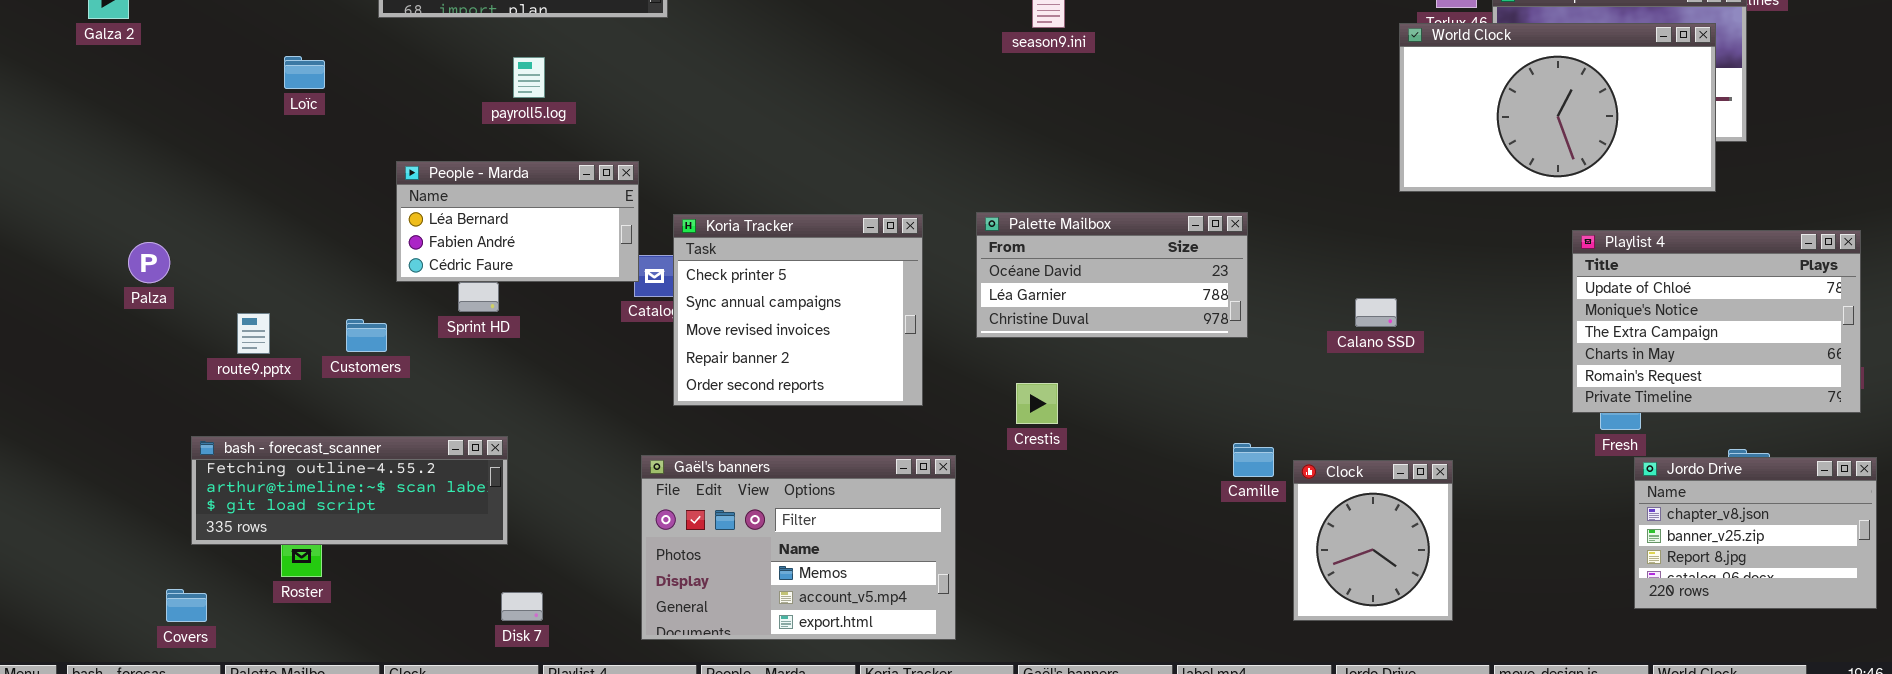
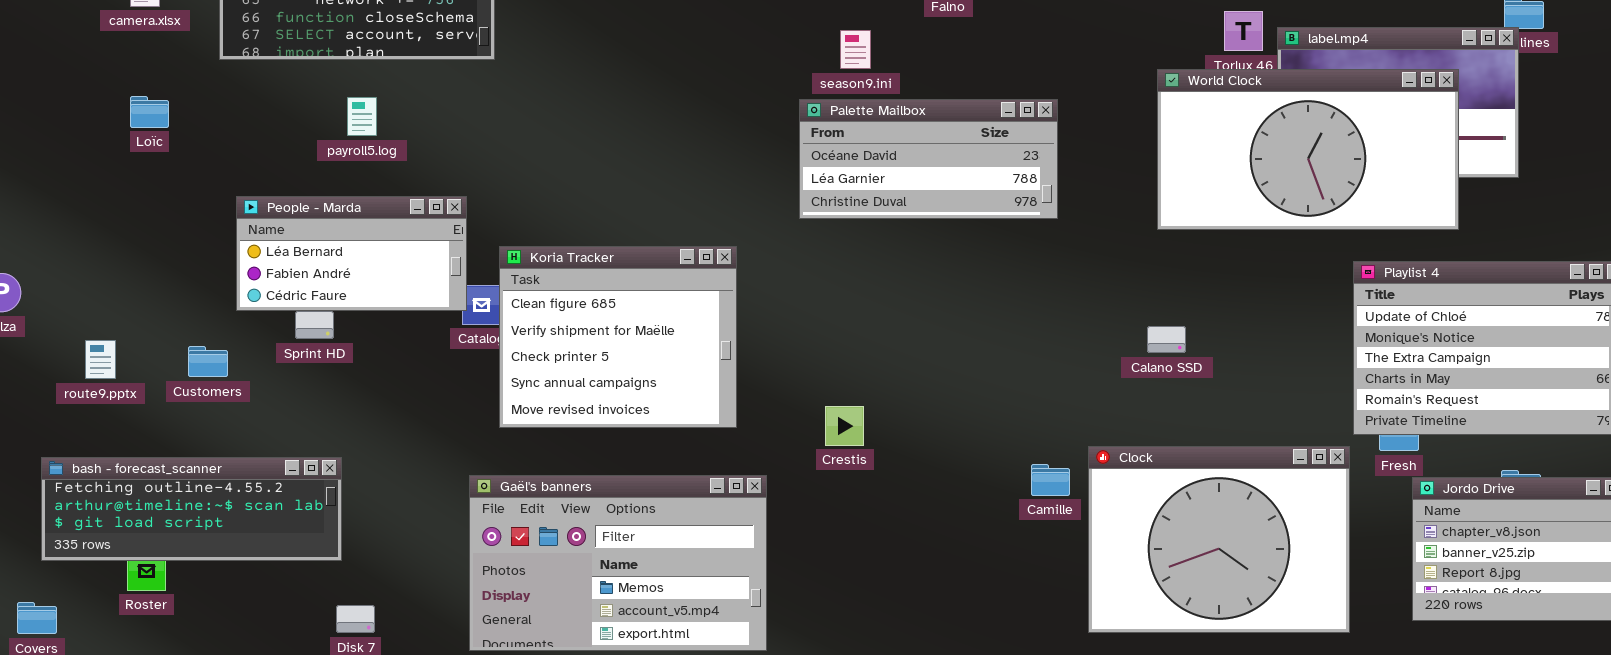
World Clock: [1399,23,1716,192] -> [1157,69,1459,230], moved
Palette Mailbox: [976,212,1248,338] -> [799,99,1058,219], moved
Koria Tracker: [673,214,923,406] -> [499,246,737,428], scrolled up 2 rows
Clock: [1293,460,1453,621] -> [1088,446,1350,633], resized

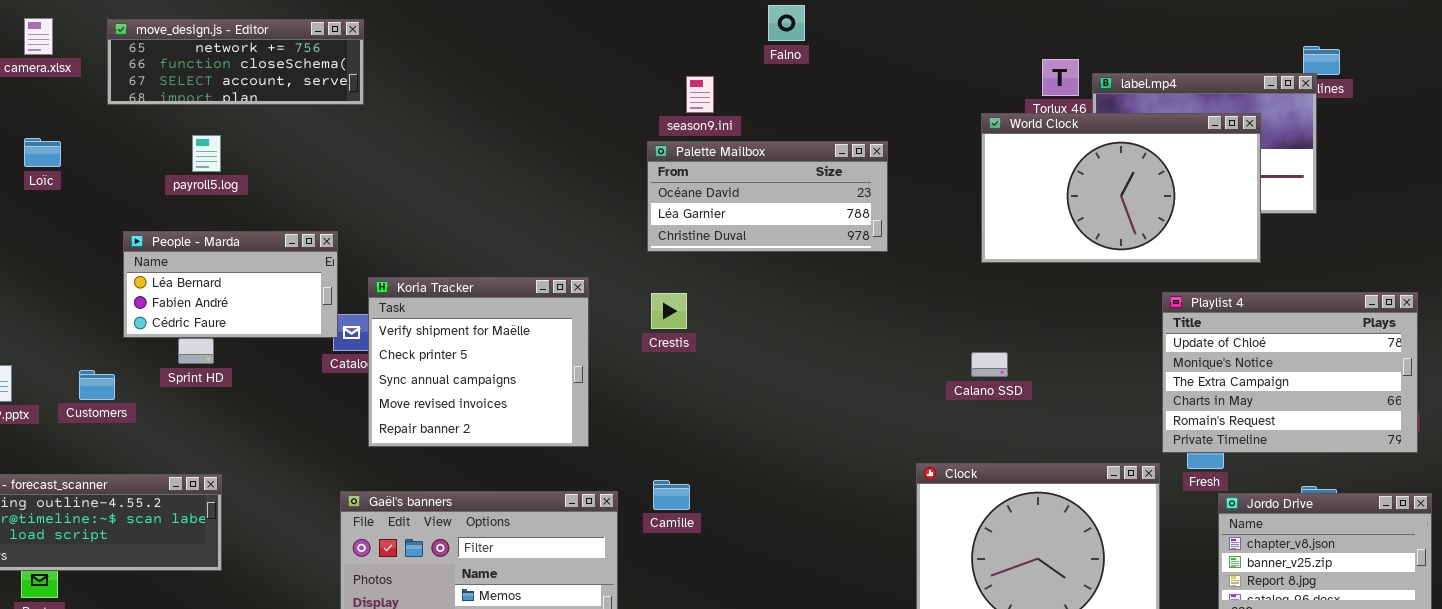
payroll5.log: [347,97,377,136] -> [192,135,221,172], moved
Koria Tracker: [499,246,737,428] -> [368,277,589,447], scrolled down 1 row
Crestis: [825,406,864,446] -> [651,293,687,329], moved
Camille: [1031,464,1070,496] -> [653,480,690,510], moved

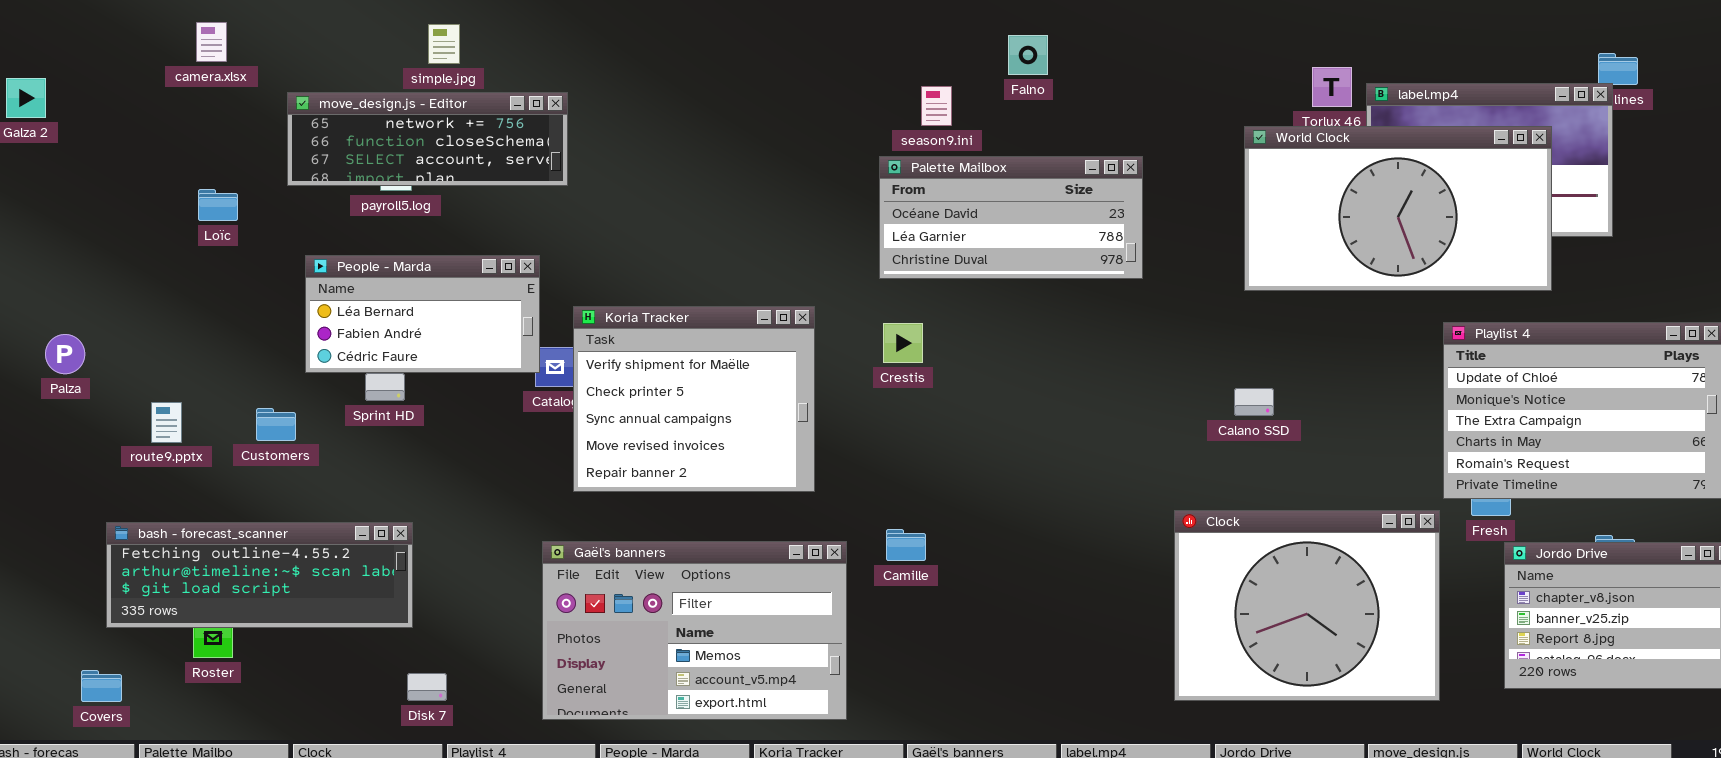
Falno: [768,5,805,41] -> [1008,35,1048,75], moved
move_design.js - Editor: [107,19,364,105] -> [287,92,568,186], moved
Loïc: [24,138,61,167] -> [198,189,238,221], moved

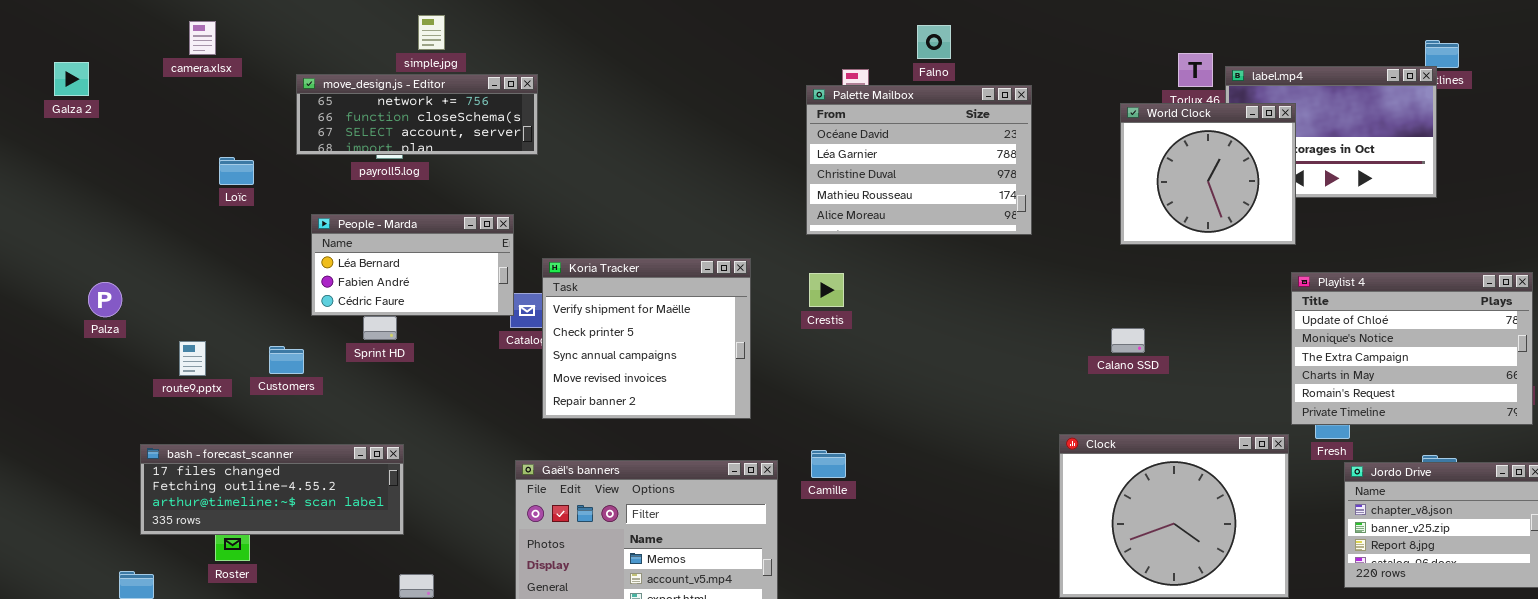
camera.xlsx: [196,22,227,62] -> [189,21,216,55], moved
World Clock: [1244,126,1552,291] -> [1120,103,1296,245], resized
Palette Mailbox: [879,156,1143,279] -> [806,85,1032,235], resized
bash - forecast_scanner: [106,522,413,628] -> [140,444,404,535], scrolled up 1 row

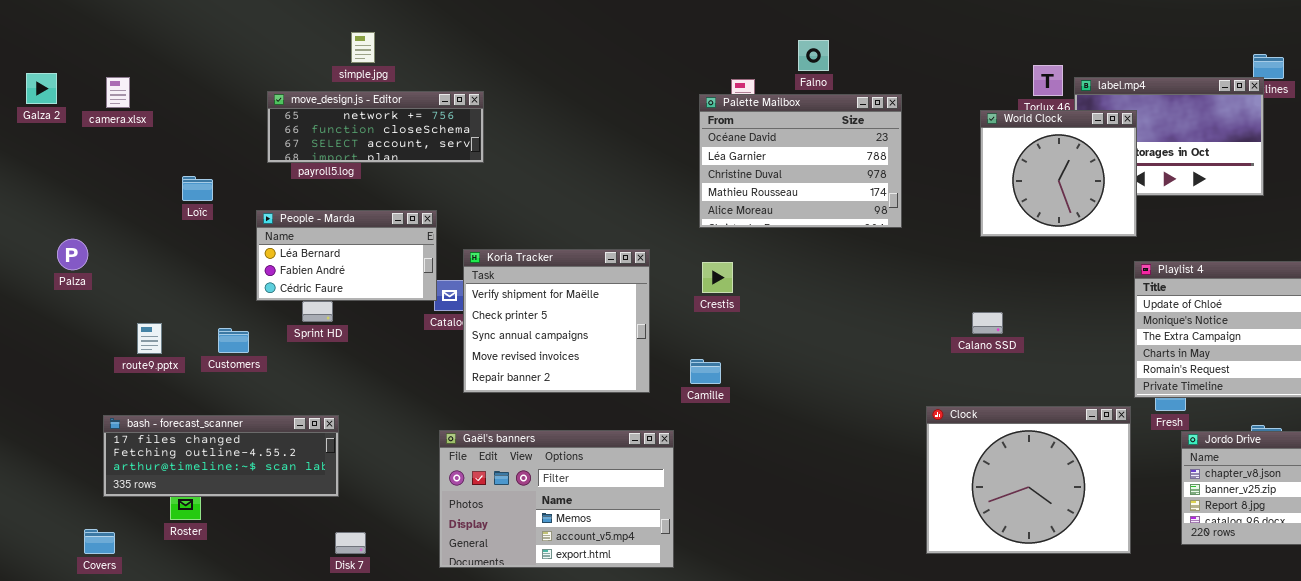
camera.xlsx: [189,21,216,55] -> [106,77,130,108], moved
move_design.js - Editor: [296,74,538,155] -> [267,91,484,163], moved
Loïc: [219,157,254,185] -> [182,176,213,201], moved
Palza: [88,282,122,317] -> [57,239,88,270], moved
Camille: [811,450,846,478] -> [690,359,721,384], moved

